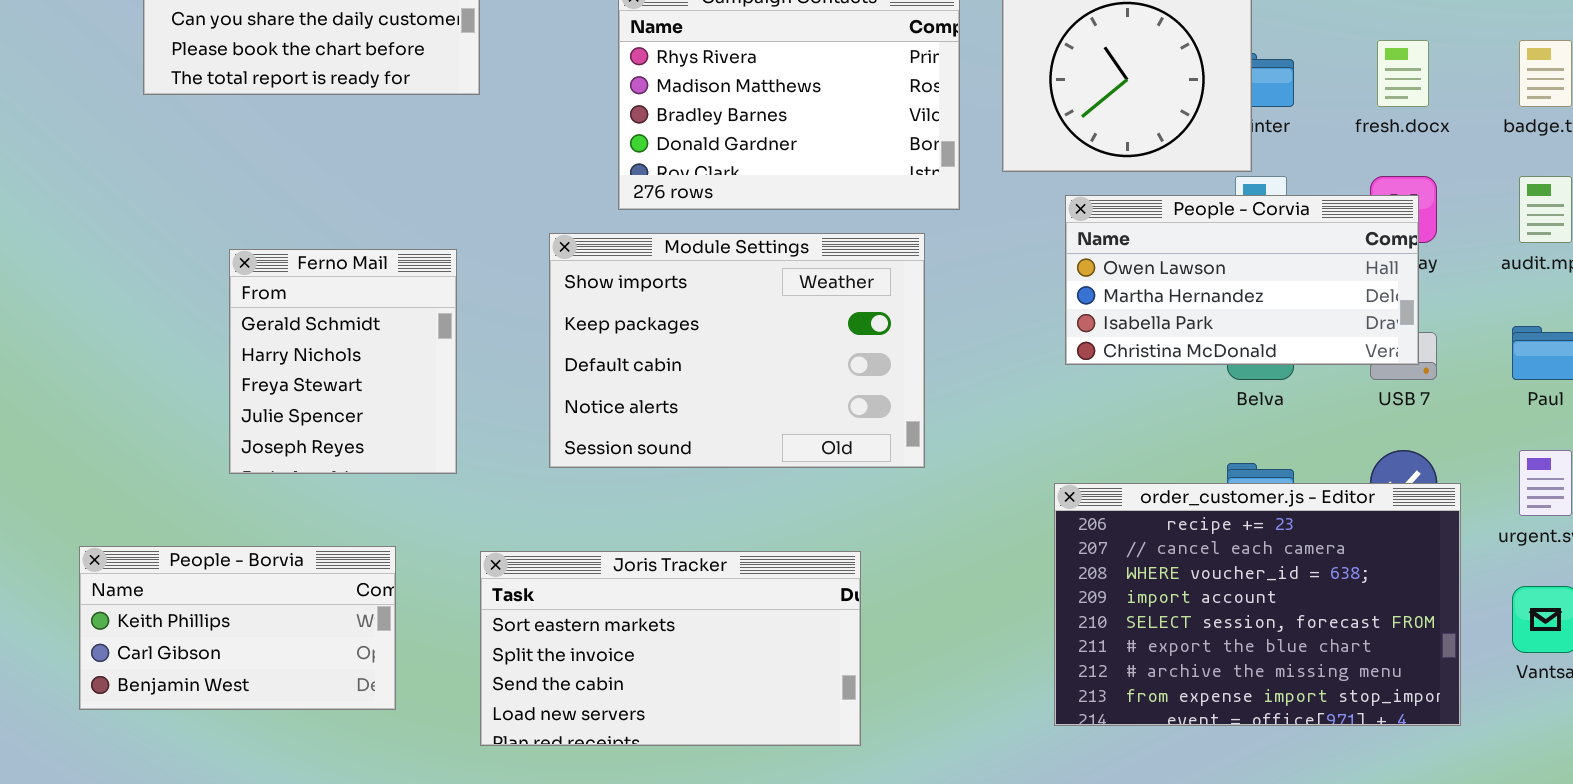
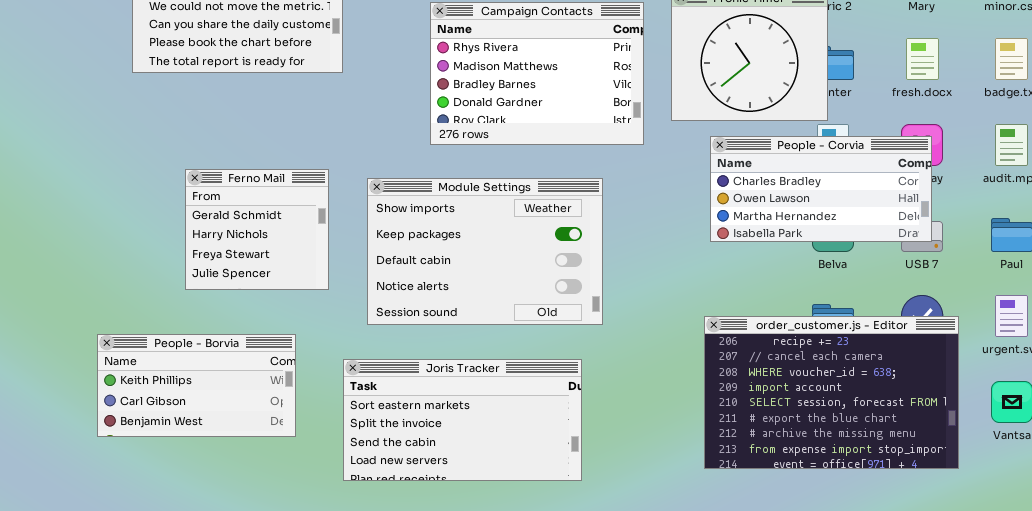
People - Corvia: [1065,195,1419,365] -> [710,136,932,242], scrolled up 1 row
Module Settings: [549,233,925,468] -> [367,178,603,325], moved
Ferno Mail: [229,249,457,474] -> [185,169,329,290], resized
People - Borvia: [79,546,396,710] -> [97,334,296,437], moved

